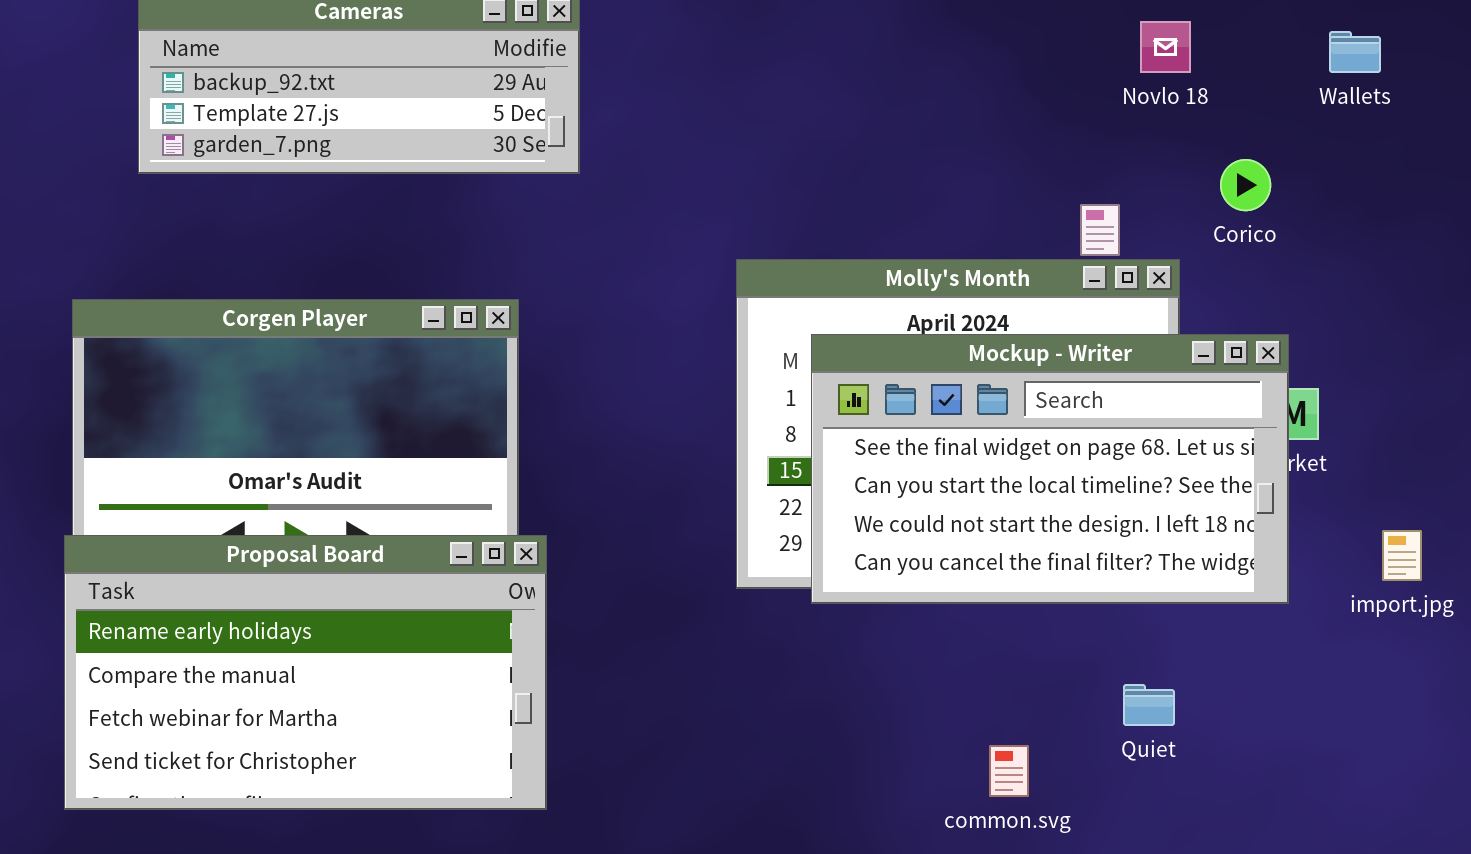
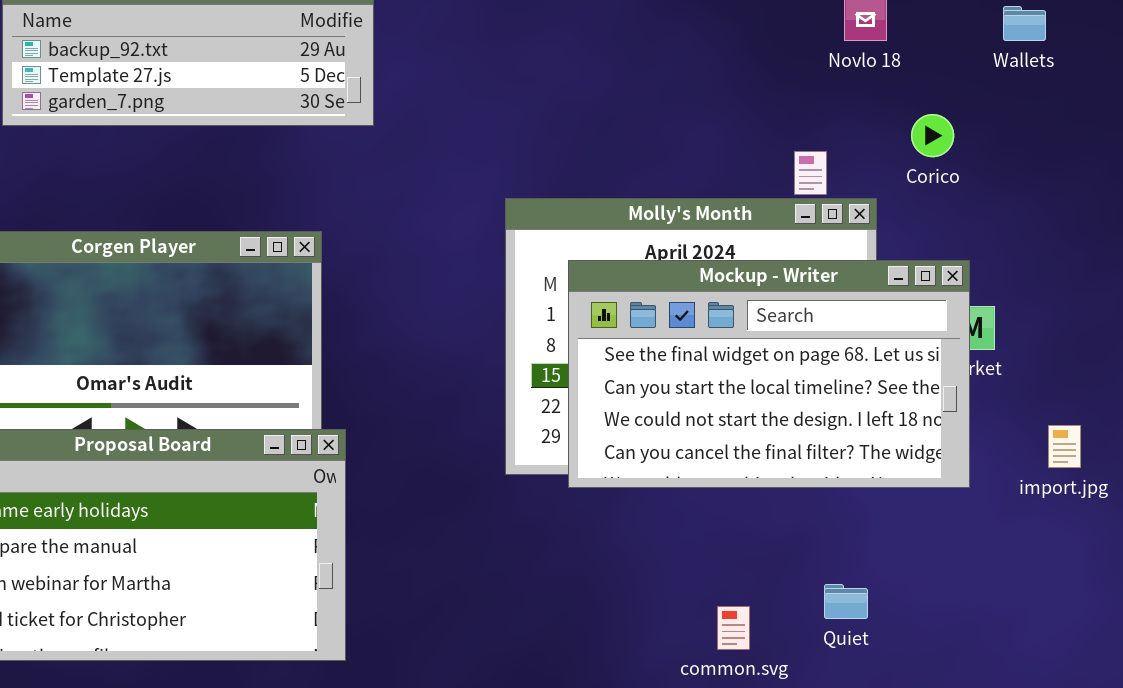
Quiet: [1123,684,1175,726] -> [824,584,868,619], moved

